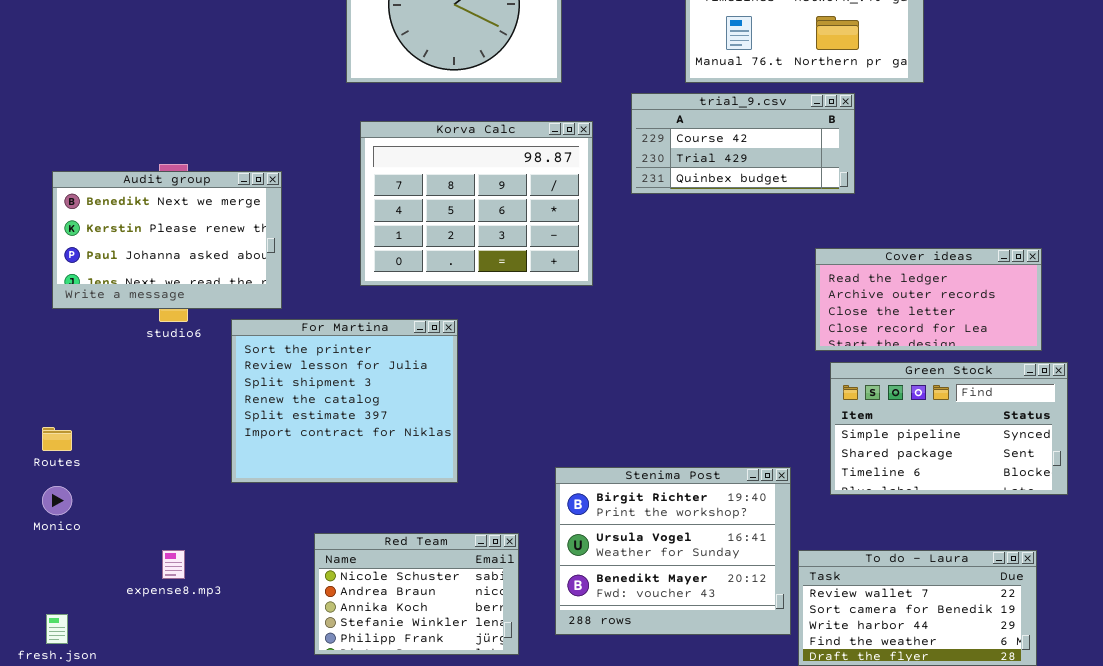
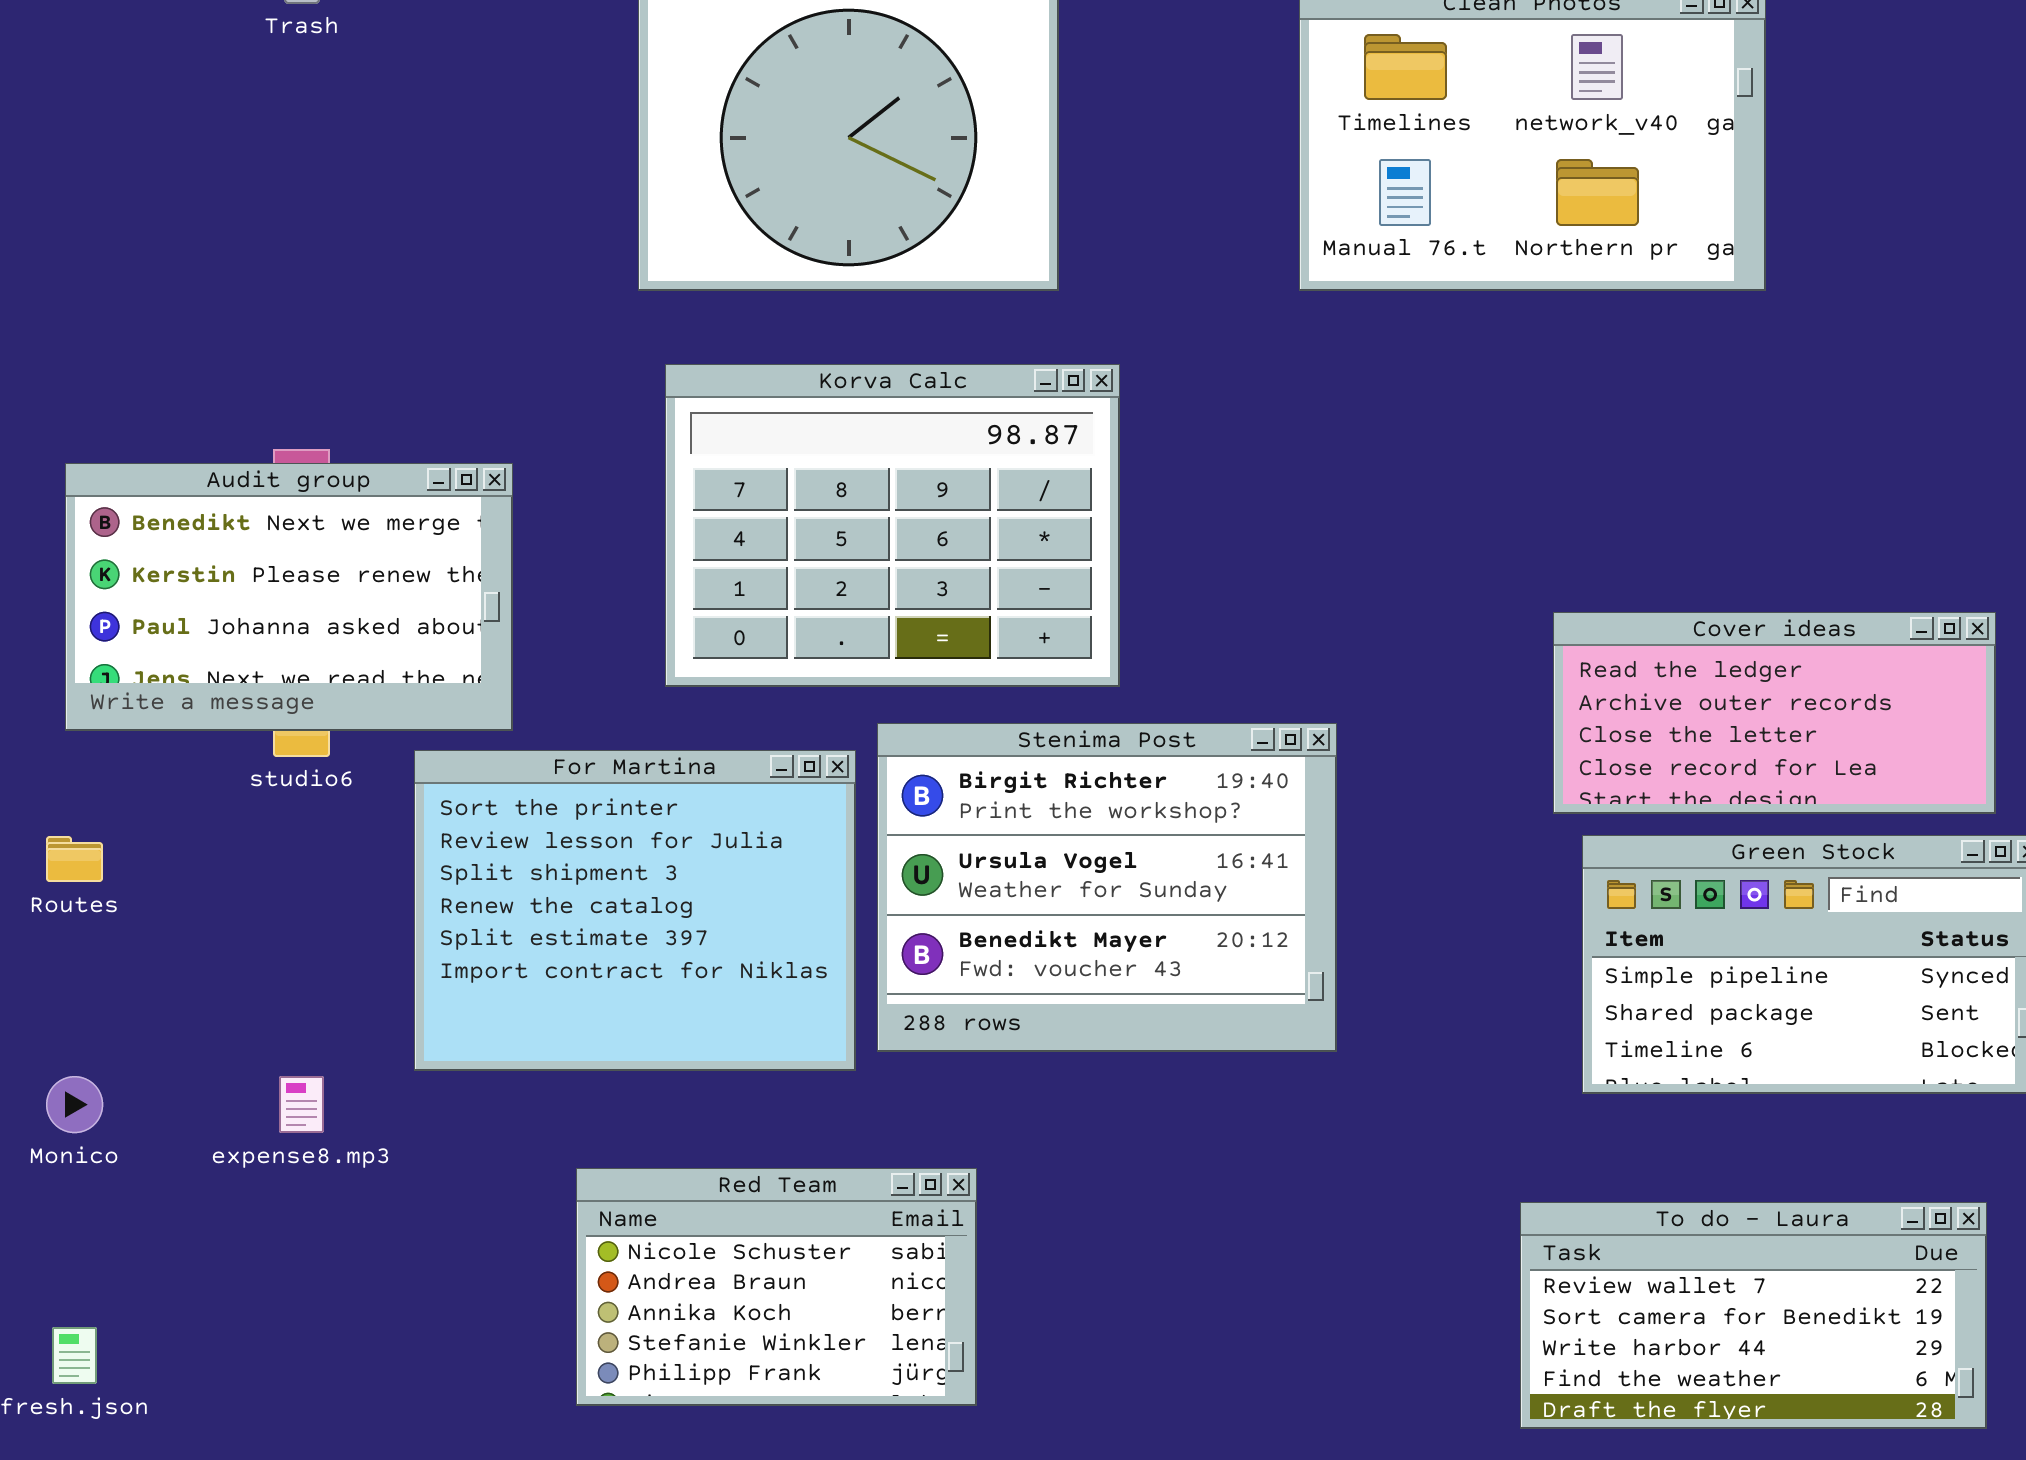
trial_9.csv: [631,93,855,194] -> none, closed
Routes: [42,427,72,451] -> [46,836,103,882], moved
Stenima Post: [555,467,791,635] -> [877,723,1337,1052], moved
expense8.mp3: [162,550,185,579] -> [279,1076,324,1133], moved

